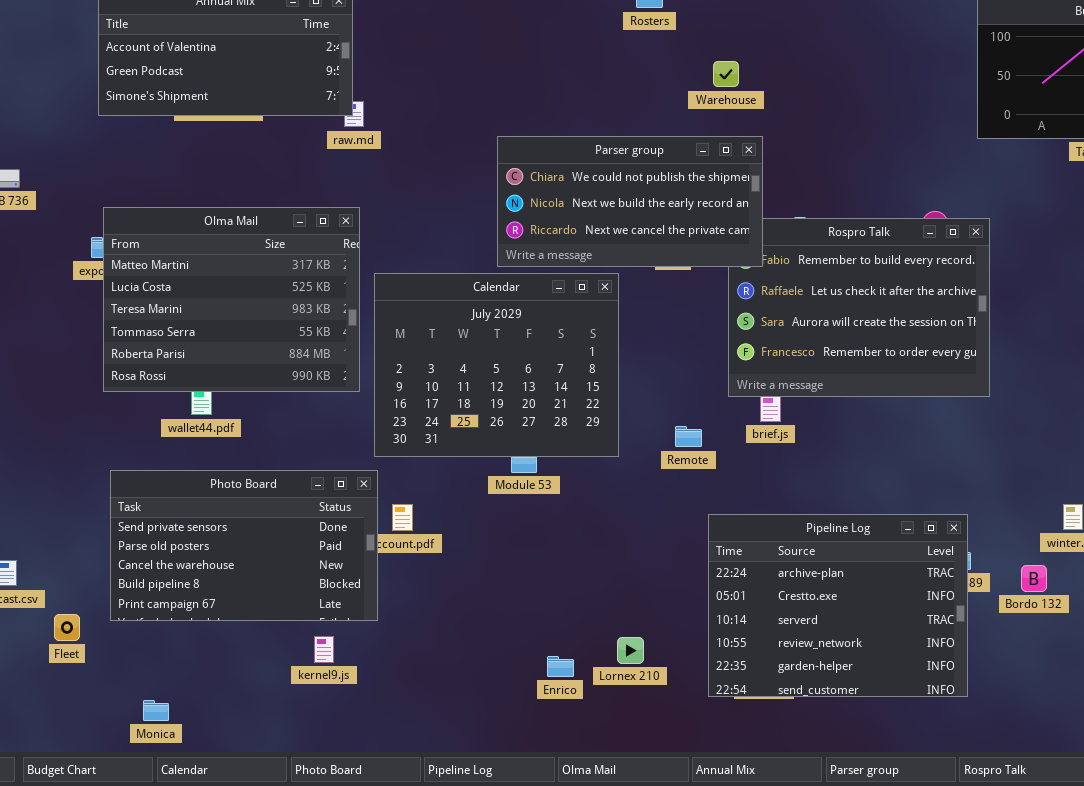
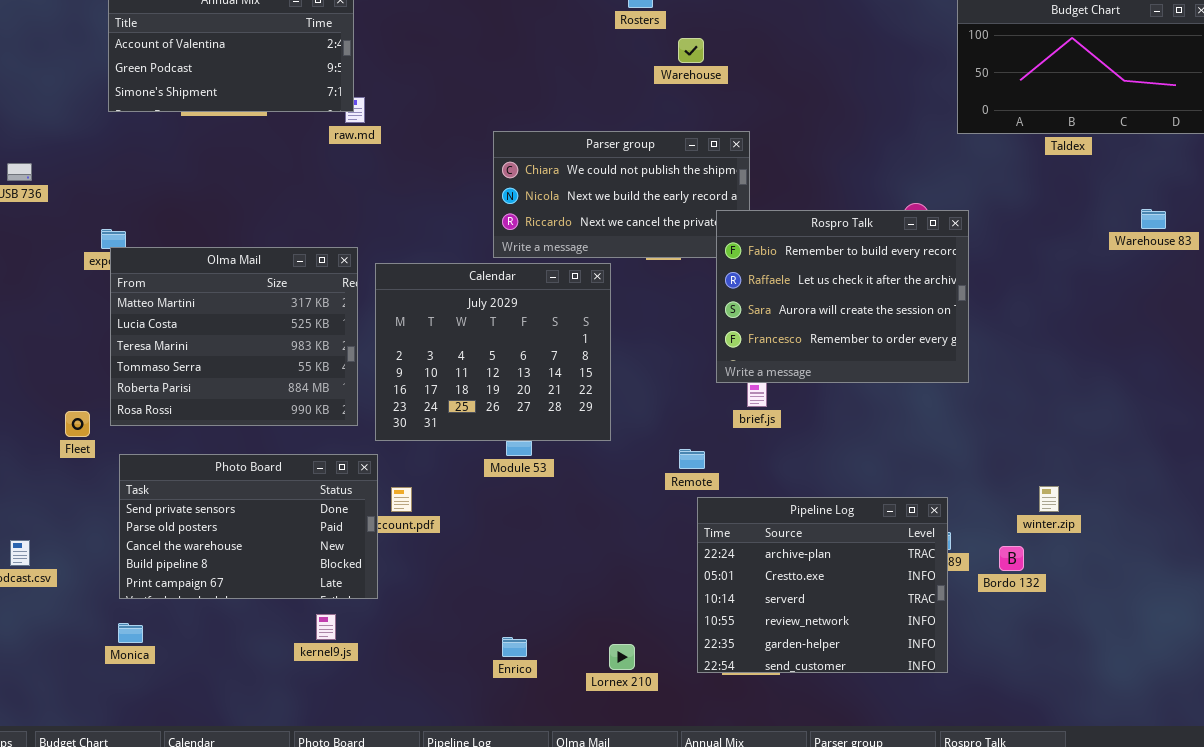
Warehouse: [713,61,739,87] -> [678,38,704,63], moved
Olma Mail: [103,207,360,392] -> [110,247,358,426], moved
Rospro Talk: [728,218,990,397] -> [716,210,969,383], raised
Remote: [675,426,702,447] -> [679,449,705,469], moved
Fleet: [54,614,80,641] -> [65,411,90,437], moved
Lornex 210: [617,637,644,664] -> [609,644,635,670], moved
Enrico: [547,656,574,677] -> [502,637,527,657], moved
Monica: [143,700,169,721] -> [118,623,143,643], moved

